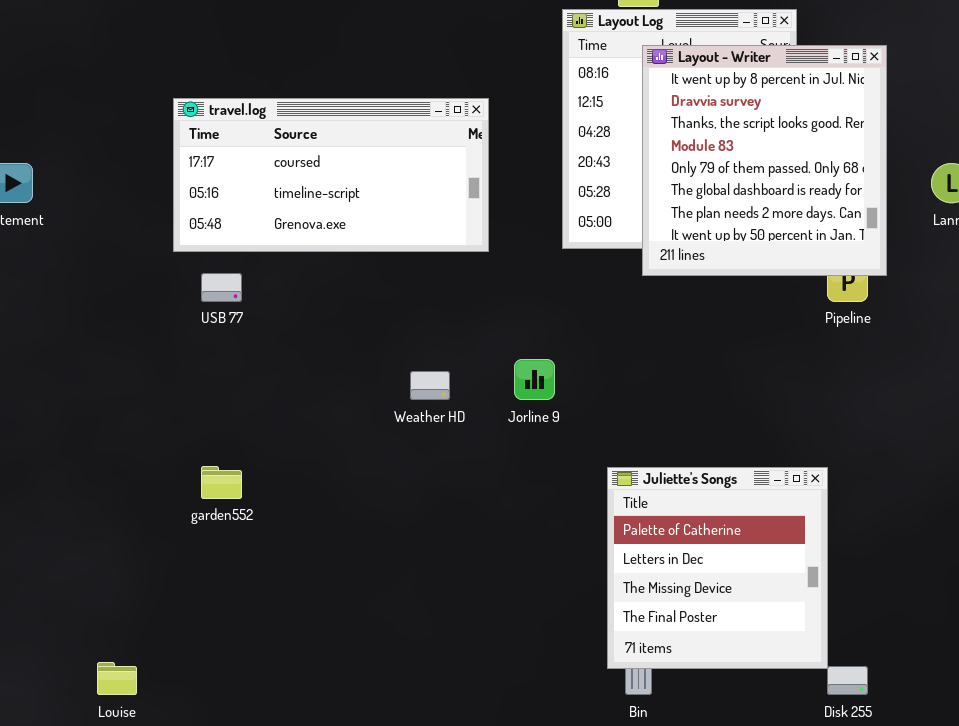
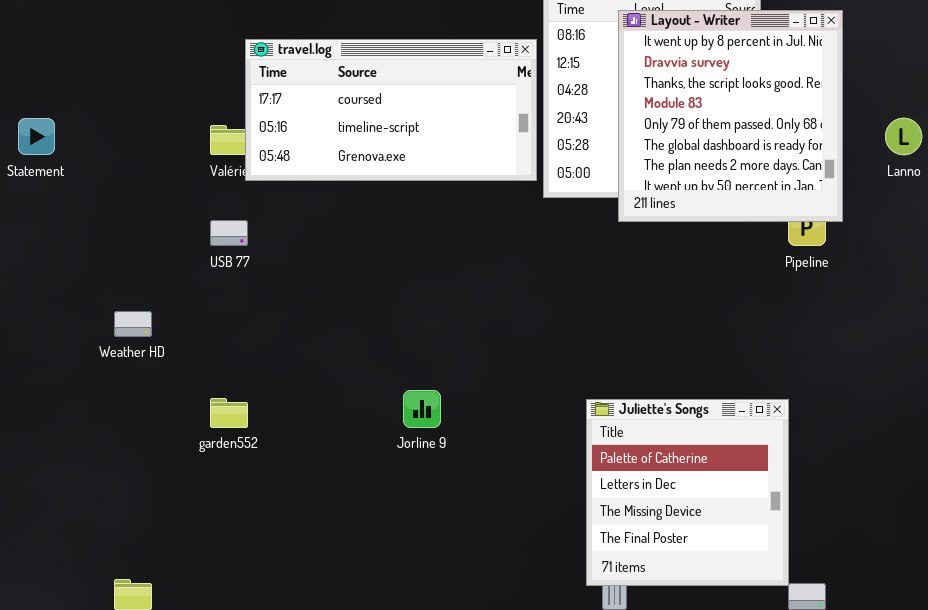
travel.log: [173,98,489,252] -> [245,39,537,181], moved
Jorline 9: [514,359,555,400] -> [403,390,441,428], moved
Weather HD: [410,371,450,400] -> [114,311,152,337], moved

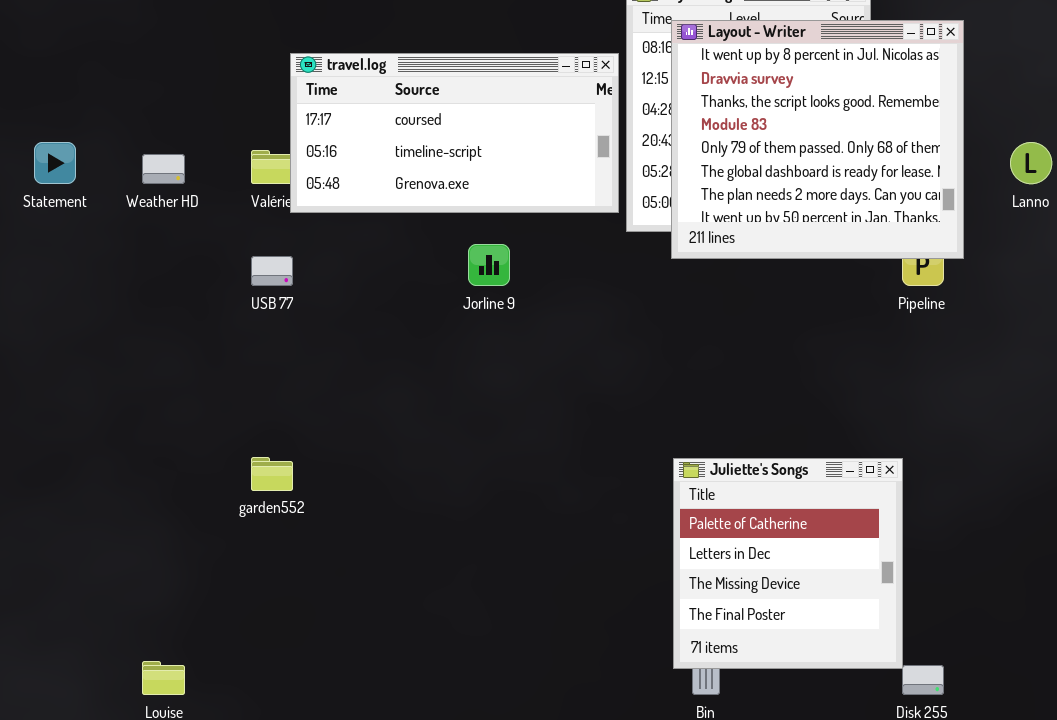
Layout - Writer: [618,10,843,222] -> [671,20,964,259], resized
Weather HD: [114,311,152,337] -> [142,154,185,184], moved
Jorline 9: [403,390,441,428] -> [468,244,510,286], moved

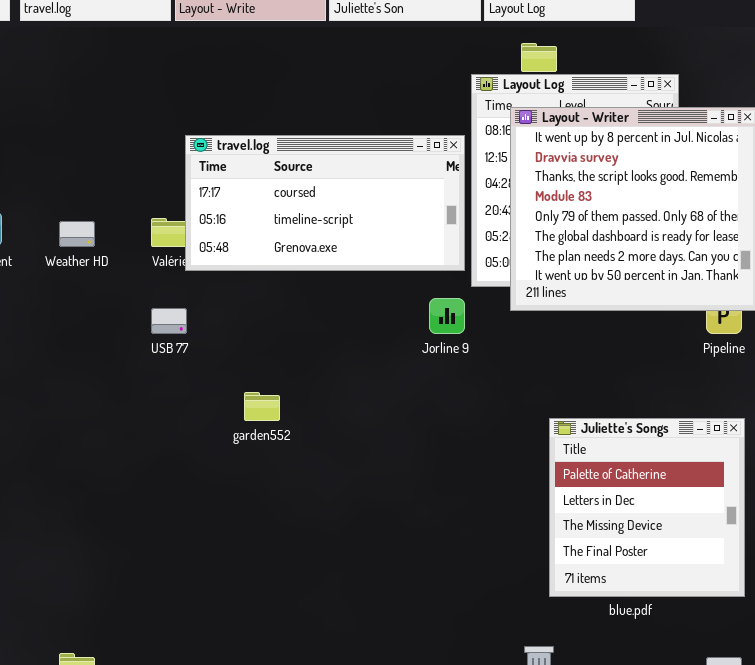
Jorline 9: [468,244,510,286] -> [429,298,465,334], moved
garden552: [251,457,293,491] -> [244,392,280,421], moved
Juliette's Songs: [673,458,903,669] -> [549,418,745,597], moved

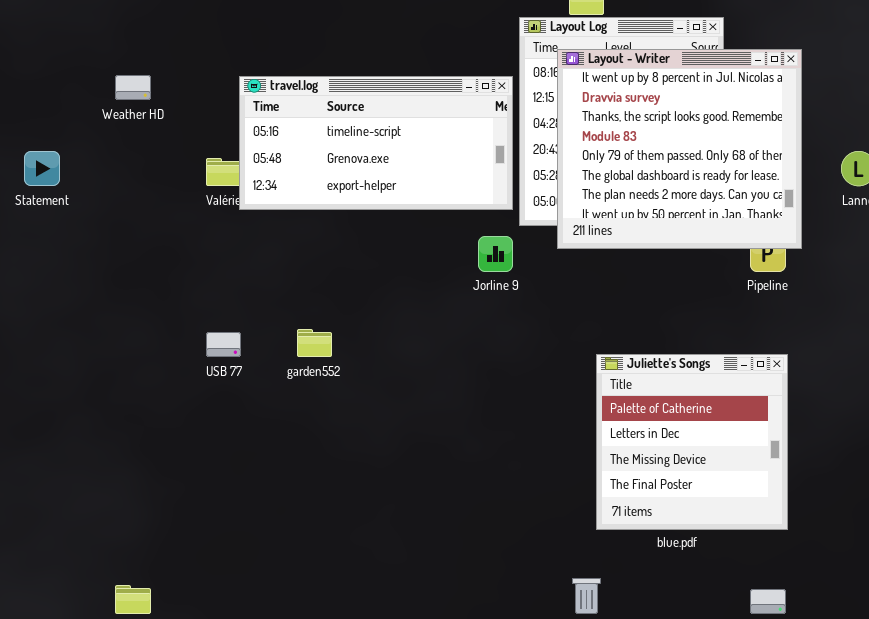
travel.log: [185,135,465,271] -> [239,76,513,210], scrolled down 1 row
Weather HD: [59,221,95,247] -> [115,75,151,100], moved
USB 77: [151,308,187,334] -> [206,332,241,357], moved

